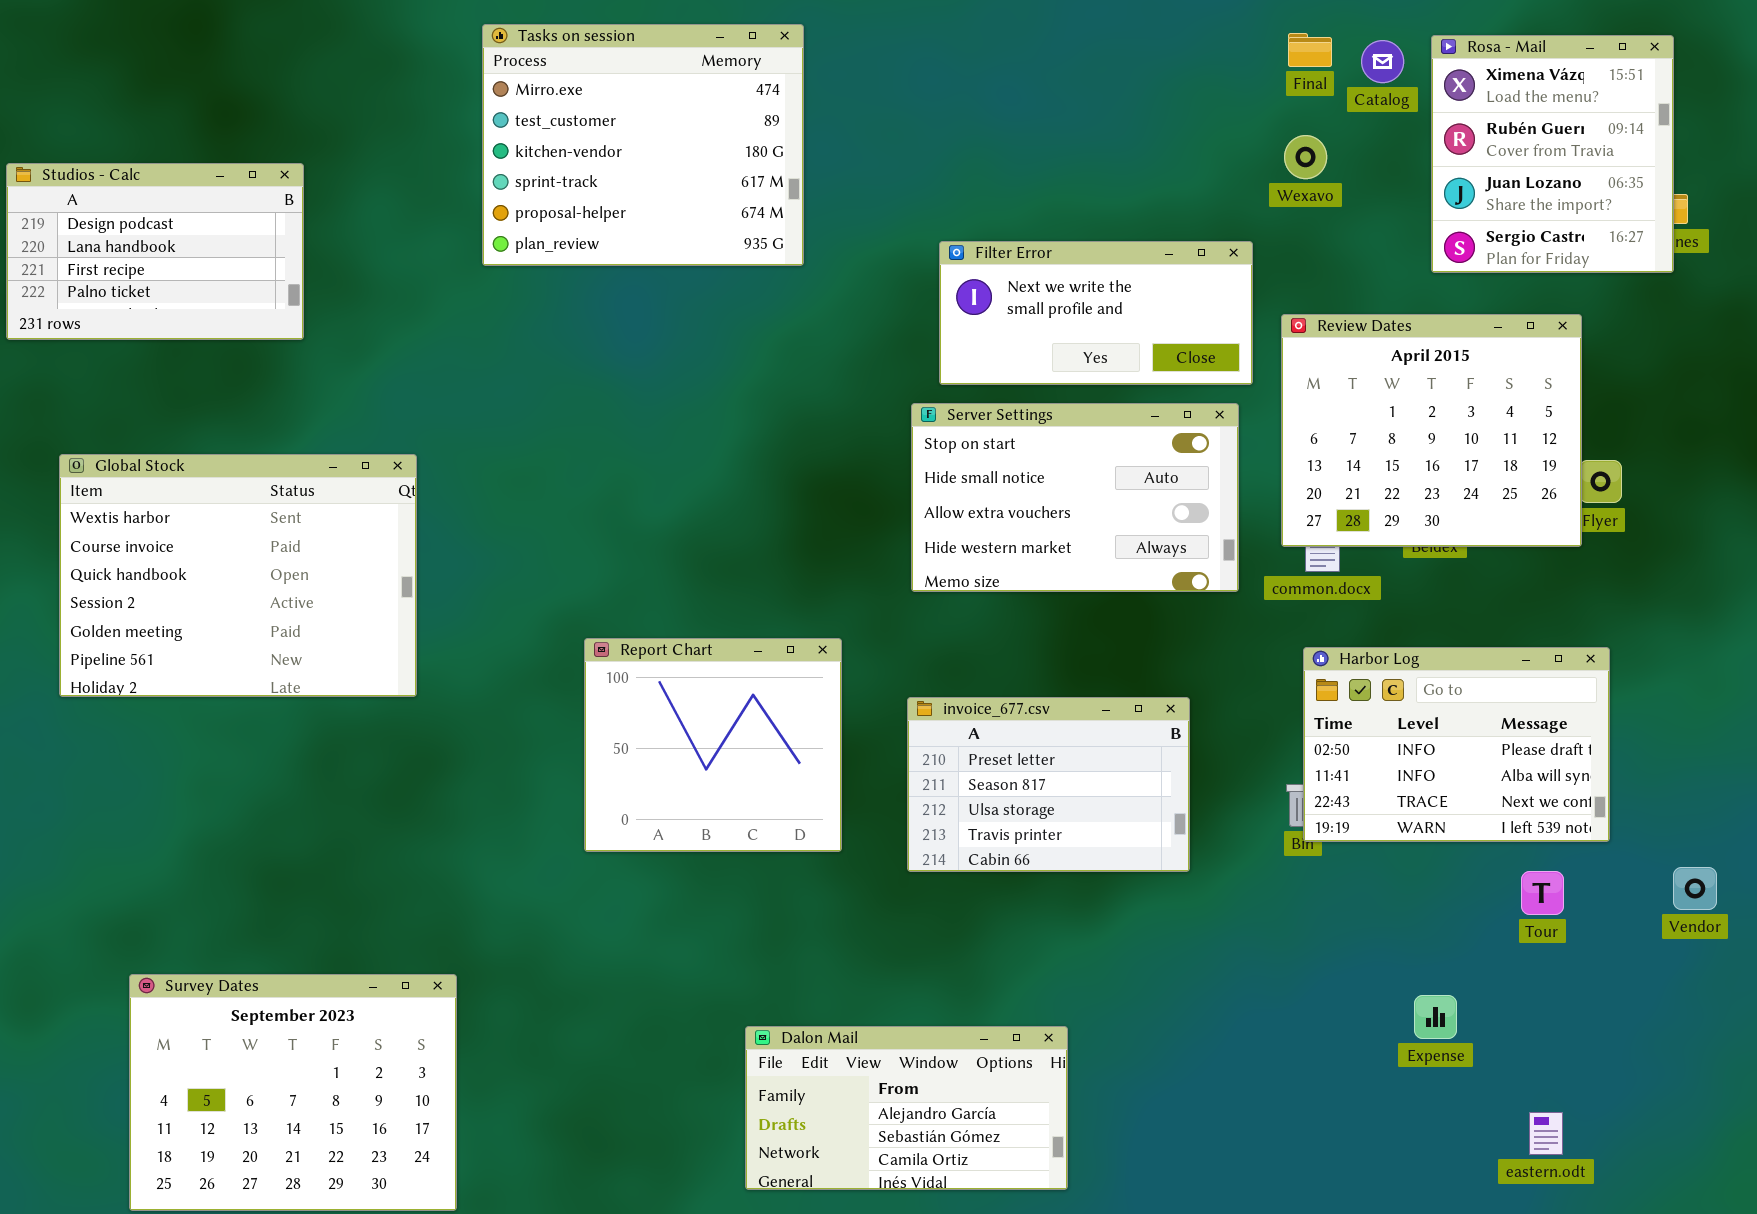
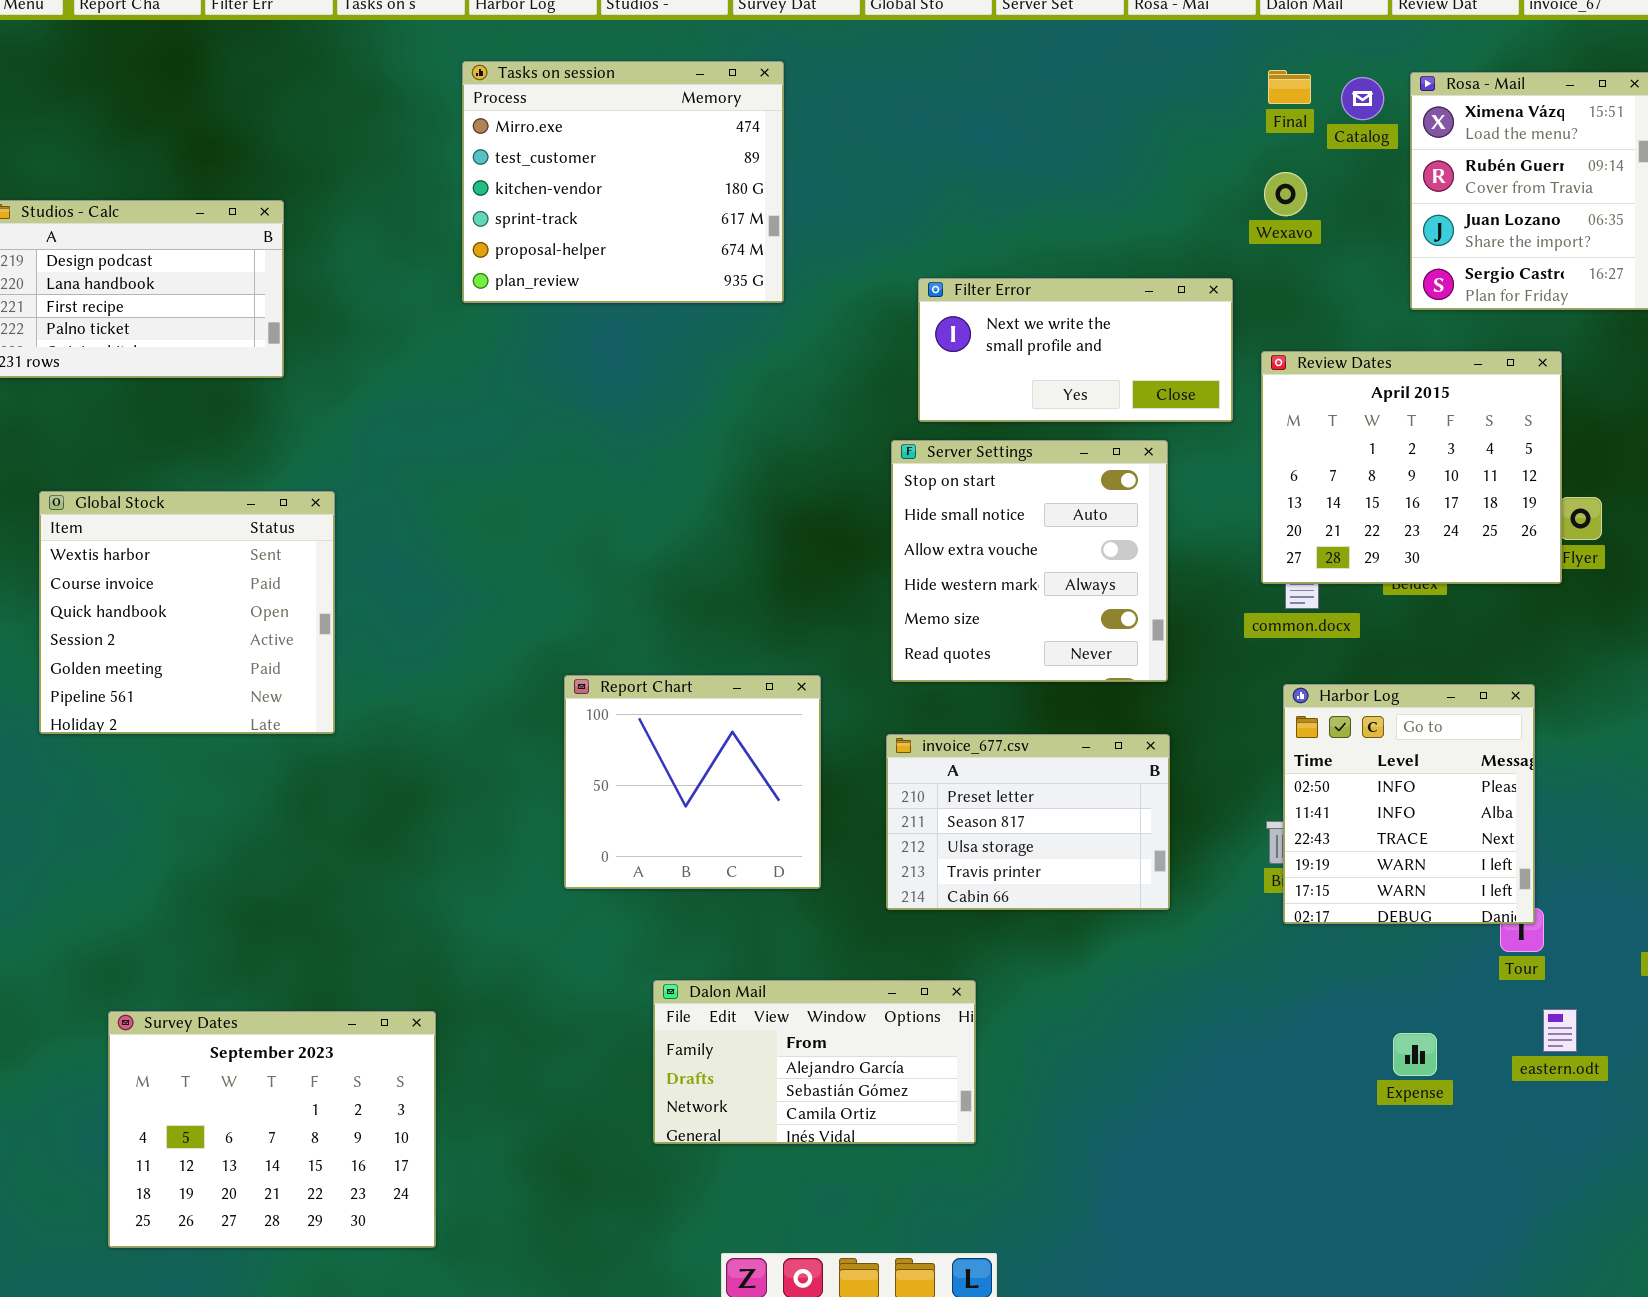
Server Settings: [911,403,1239,592] -> [891,440,1168,682], resized
Global Stock: [59,454,417,697] -> [39,491,335,734], resized
Harbor Log: [1303,647,1610,842] -> [1283,684,1535,924], resized
Dalon Mail: [745,1026,1068,1190] -> [653,980,976,1144], moved
eastern.odt: [1529,1112,1563,1155] -> [1543,1009,1577,1052], moved

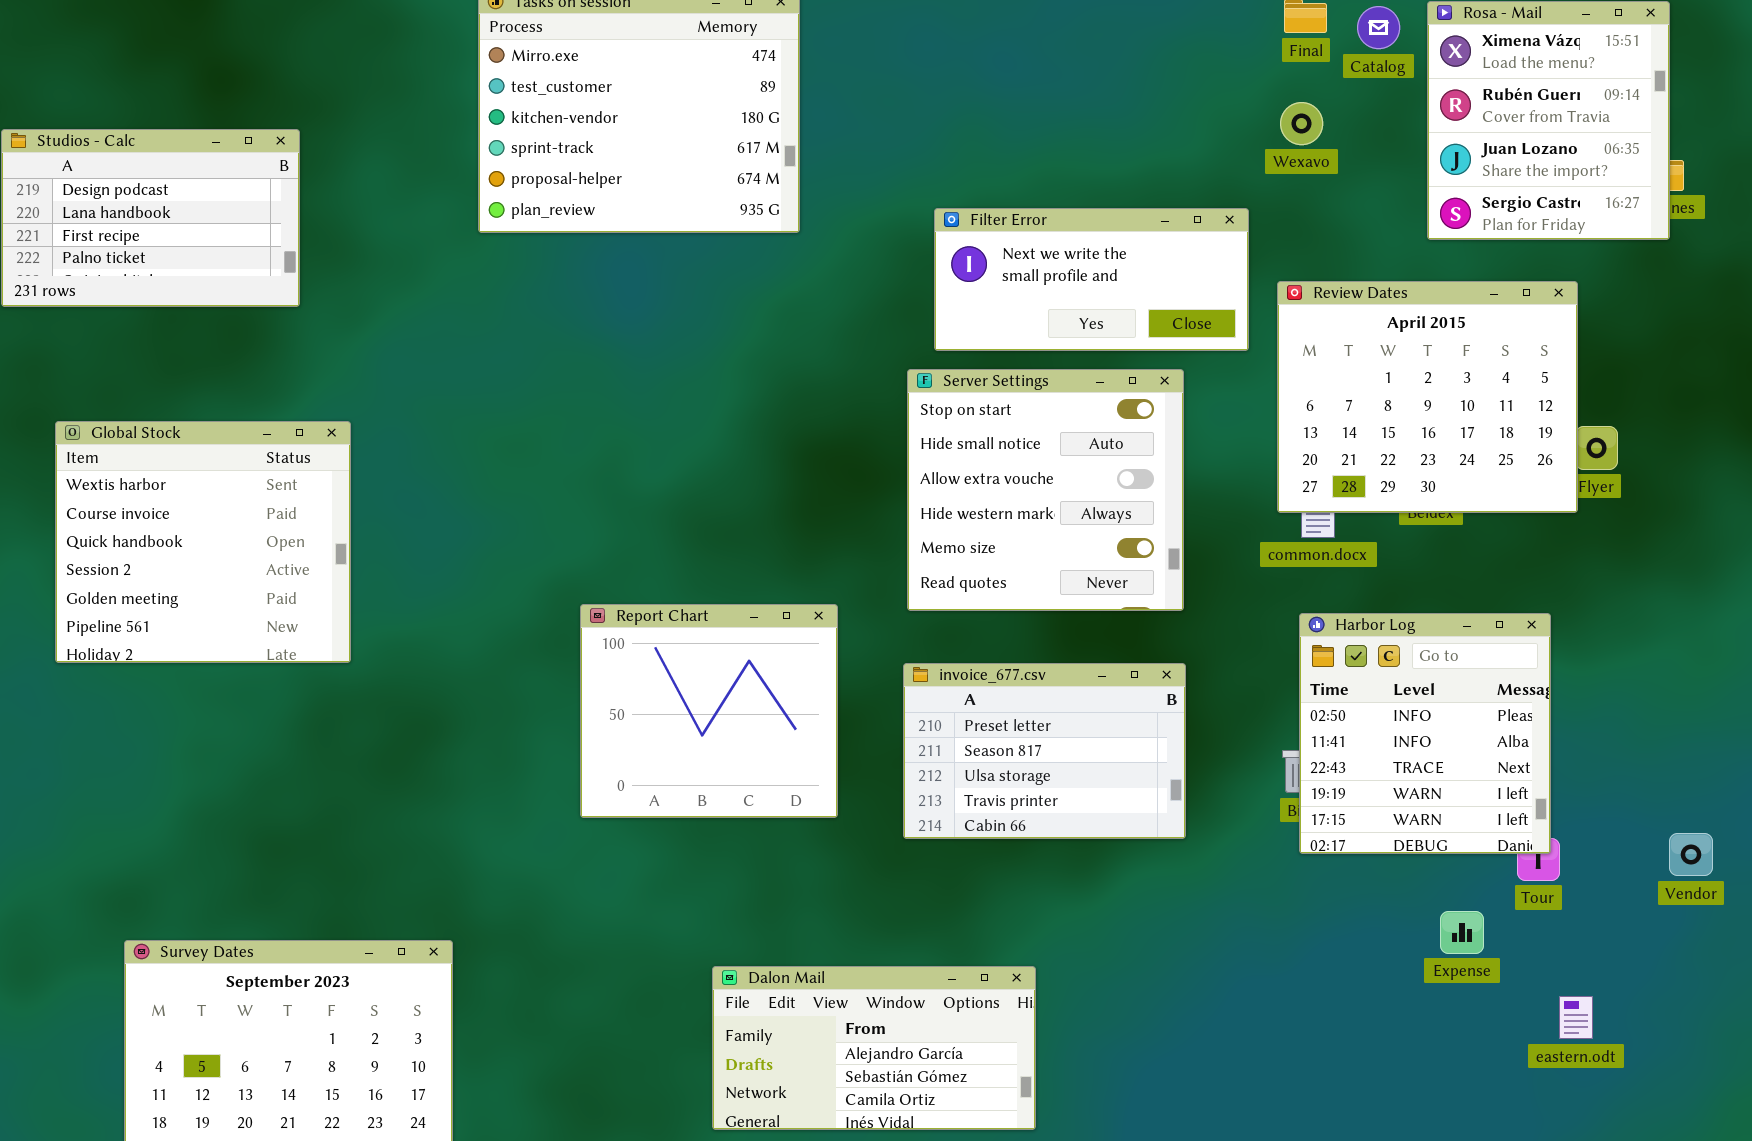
Dalon Mail: [653,980,976,1144] -> [712,966,1036,1130], moved
eastern.odt: [1543,1009,1577,1052] -> [1559,996,1593,1039], moved
Expense: [1393,1033,1437,1076] -> [1440,911,1484,954], moved

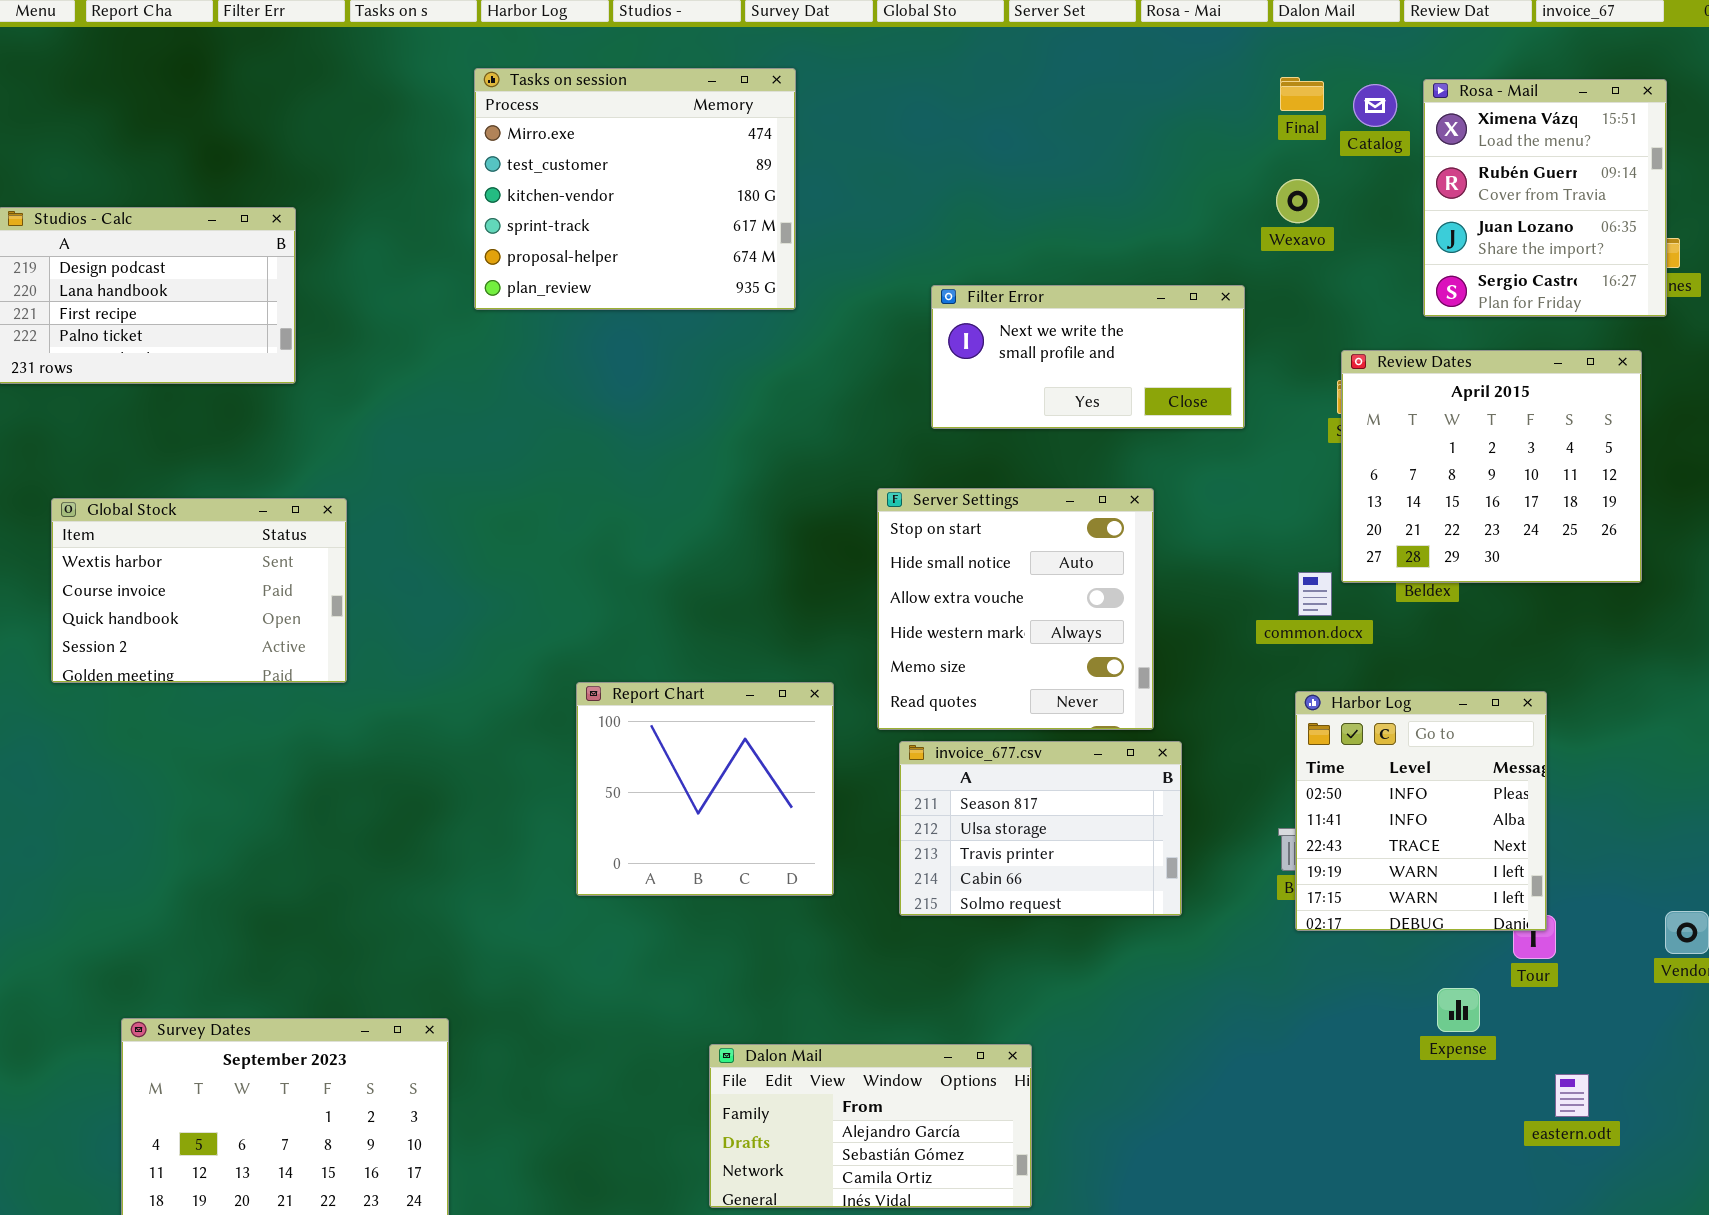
Review Dates: [1277,281,1578,513] -> [1341,350,1642,583], moved
Server Settings: [907,369,1184,611] -> [877,488,1154,730], moved
Global Stock: [55,421,351,663] -> [51,498,347,683], resized
invoice_677.csv: [903,663,1186,839] -> [899,741,1182,916], scrolled down 1 row

